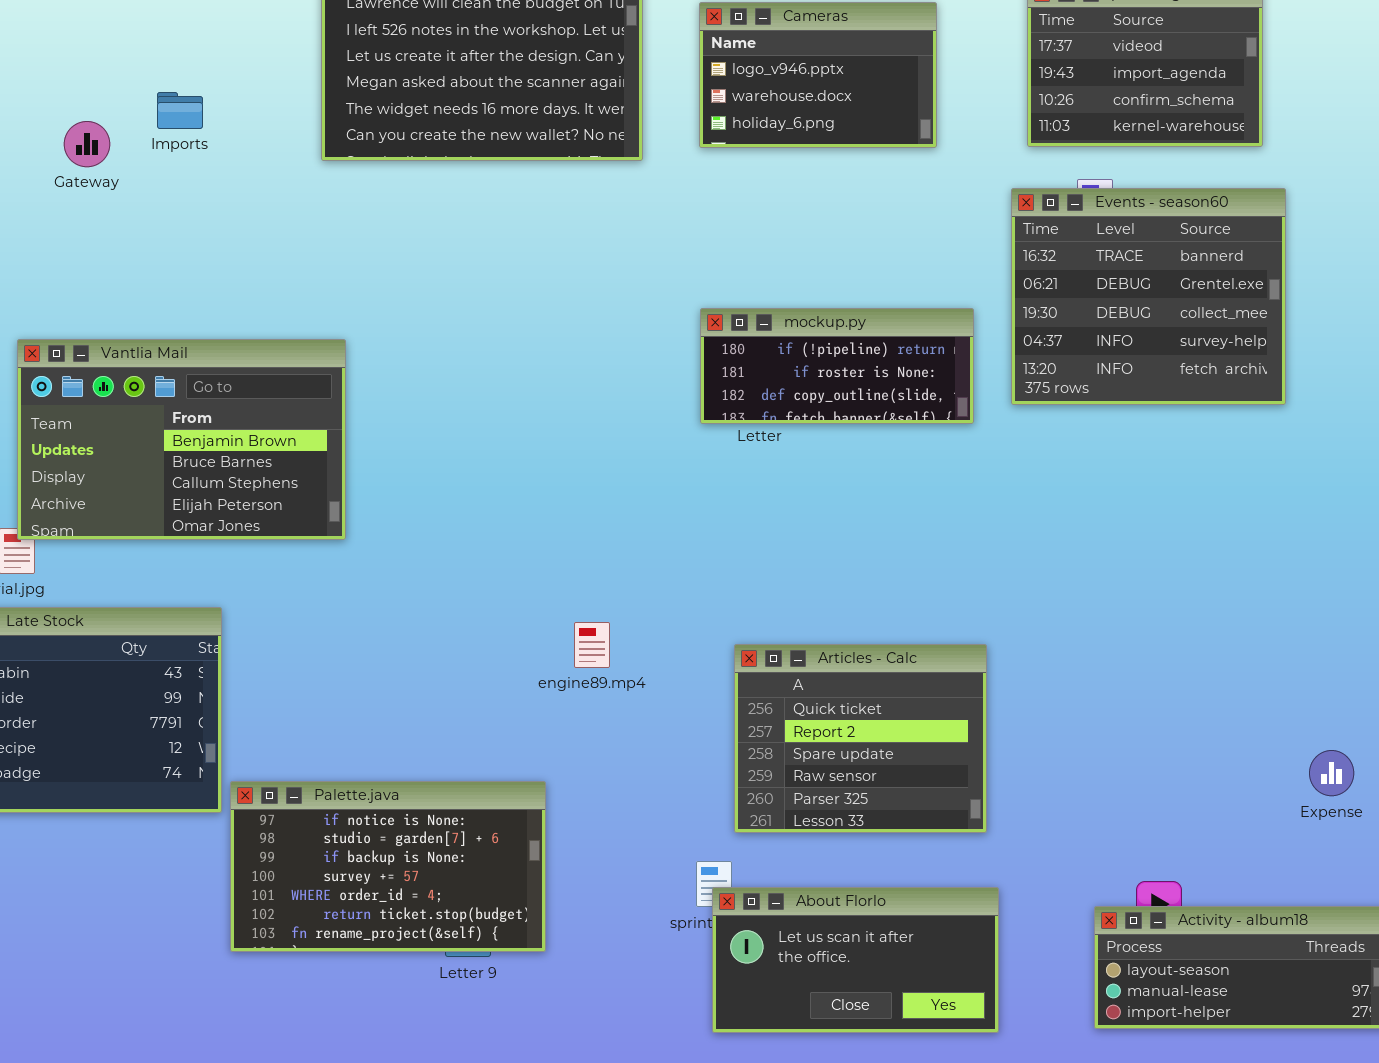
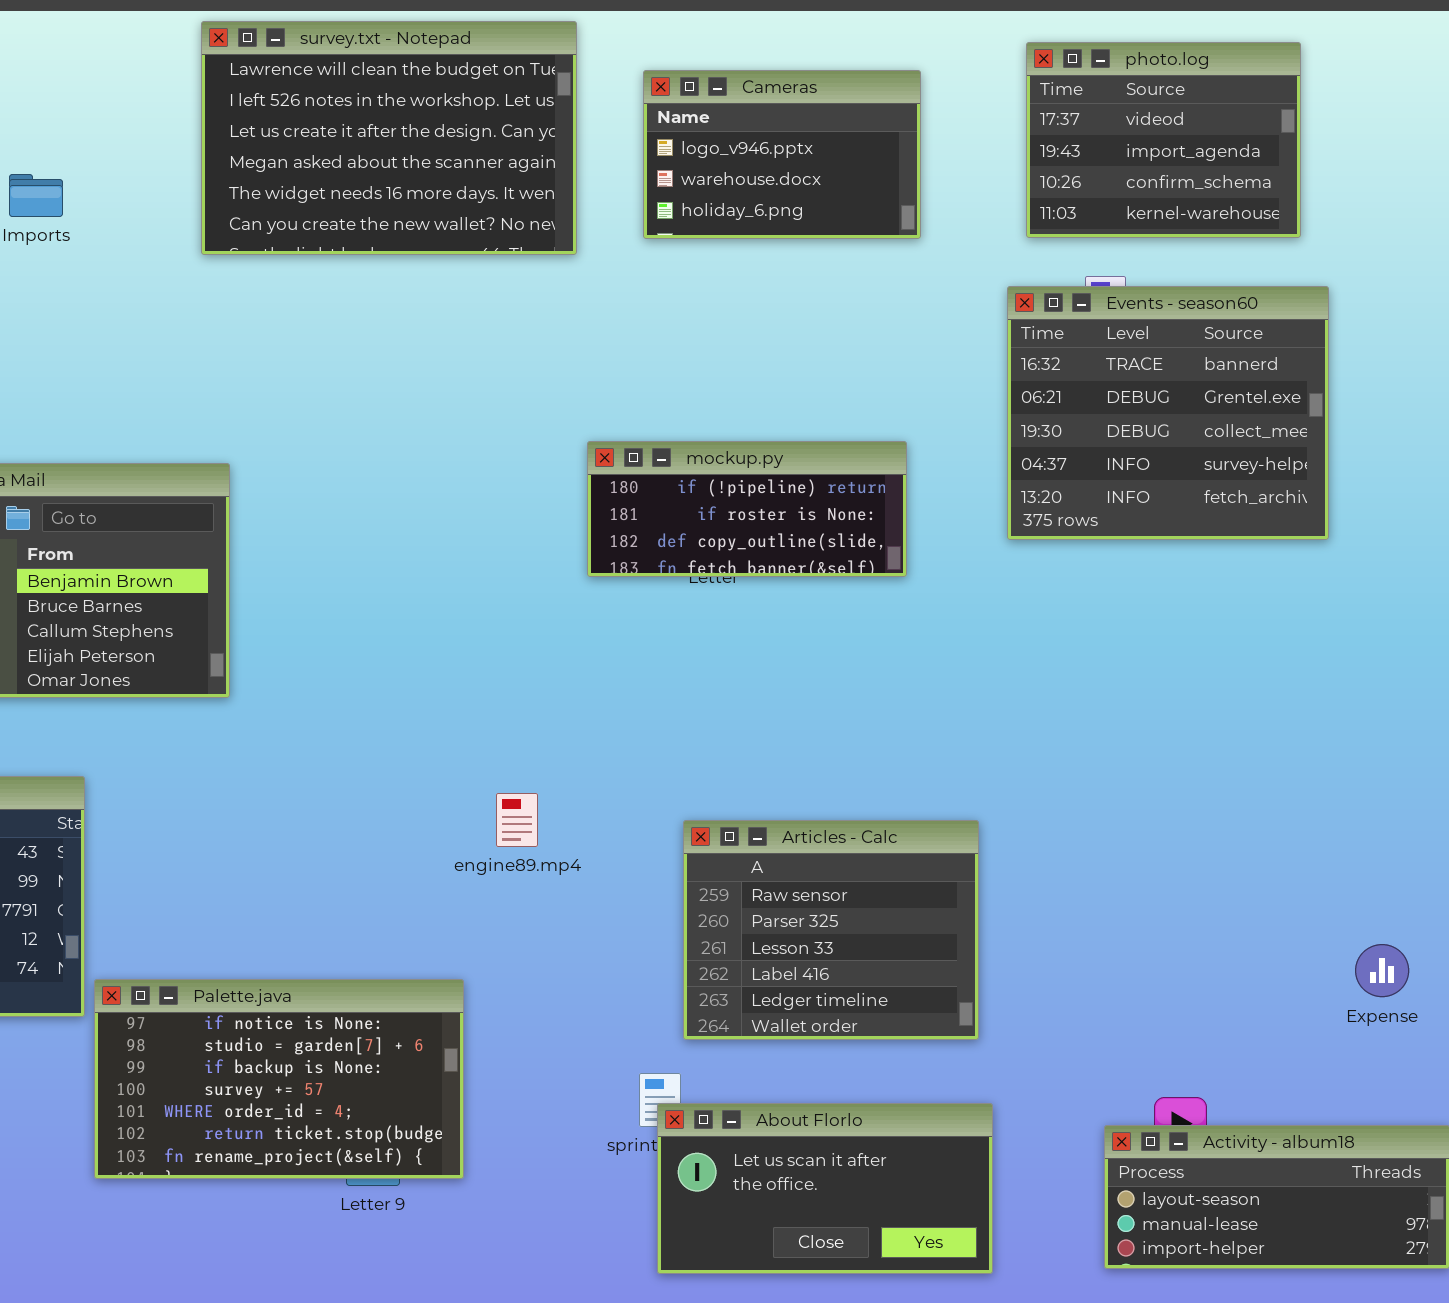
mockup.py: [700,308,974,424] -> [587,441,907,577], moved
Articles - Calc: [734,644,987,833] -> [683,820,979,1040], scrolled down 3 rows

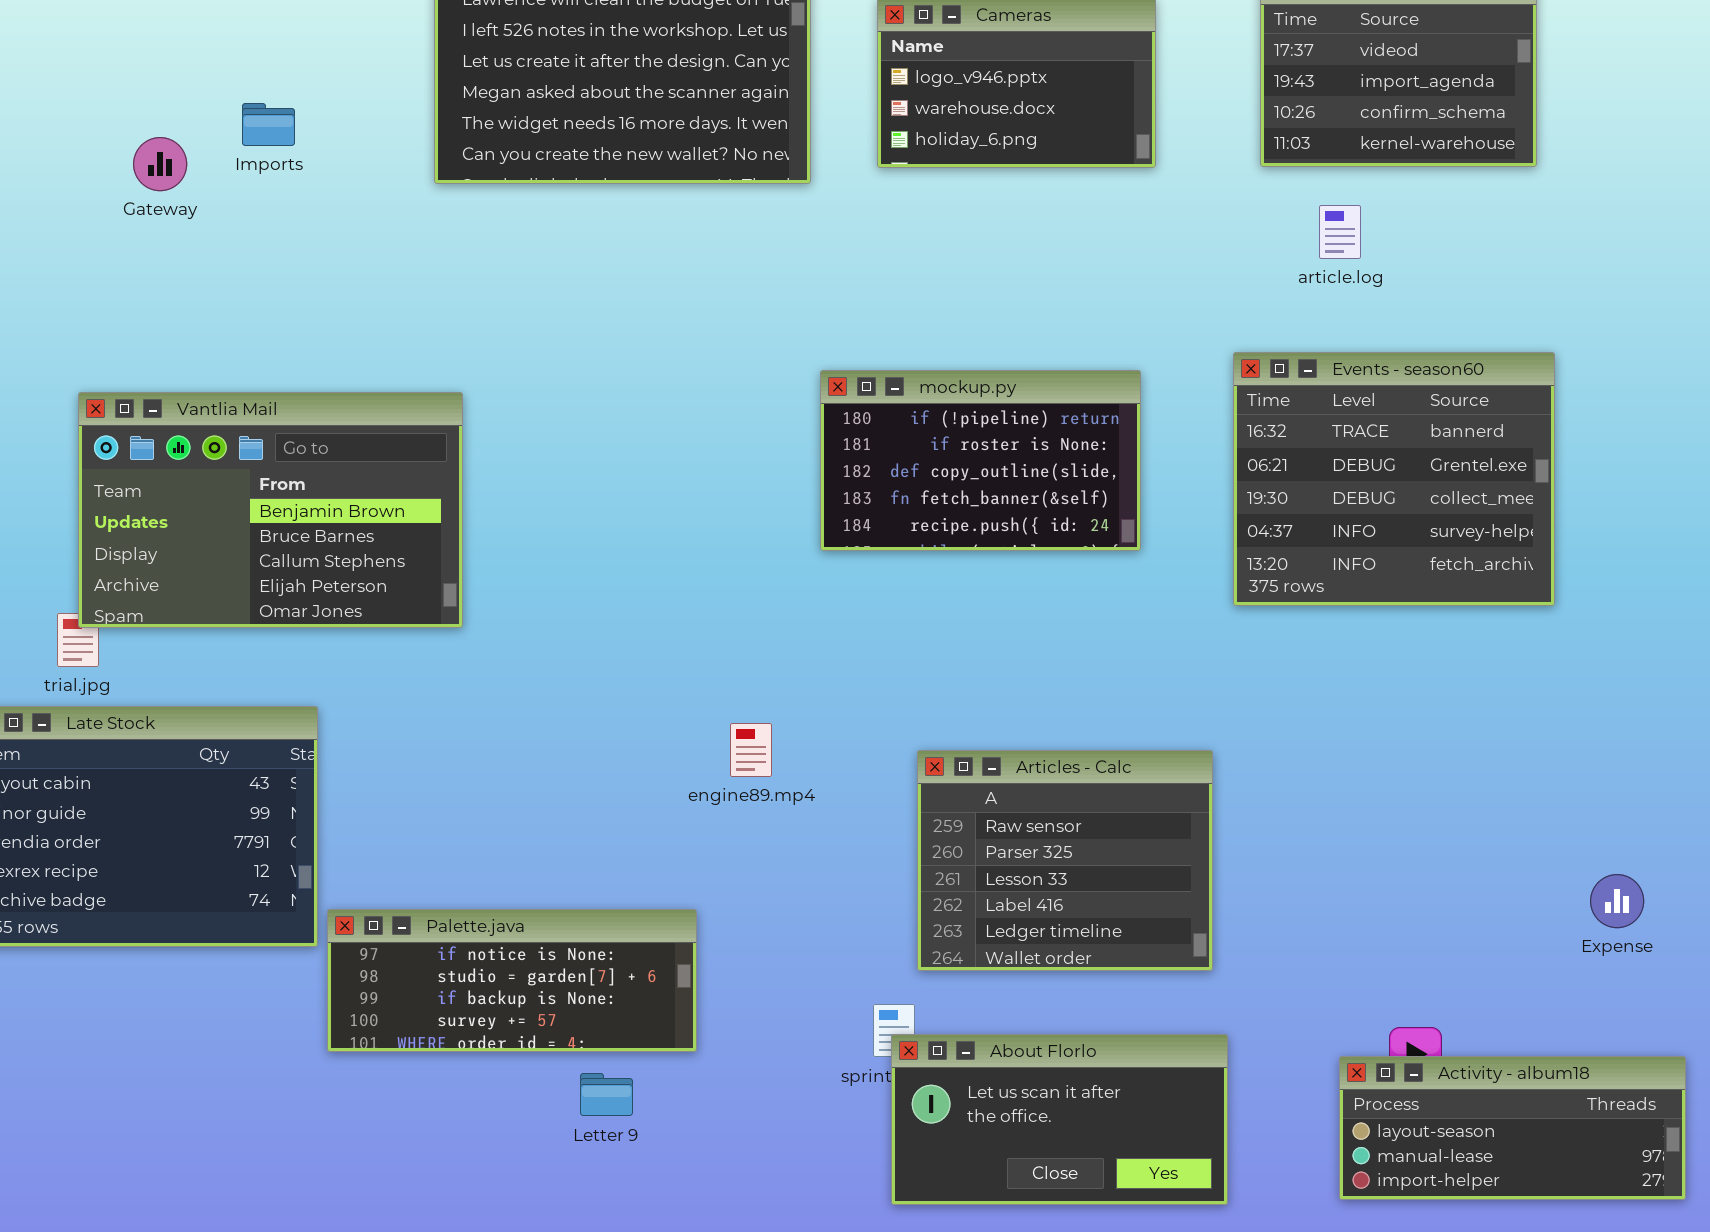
Events - season60: [1007,286,1329,540] -> [1233,352,1555,606], moved
mockup.py: [587,441,907,577] -> [820,370,1141,551], resized
Palette.java: [94,979,464,1179] -> [327,909,697,1052], resized

